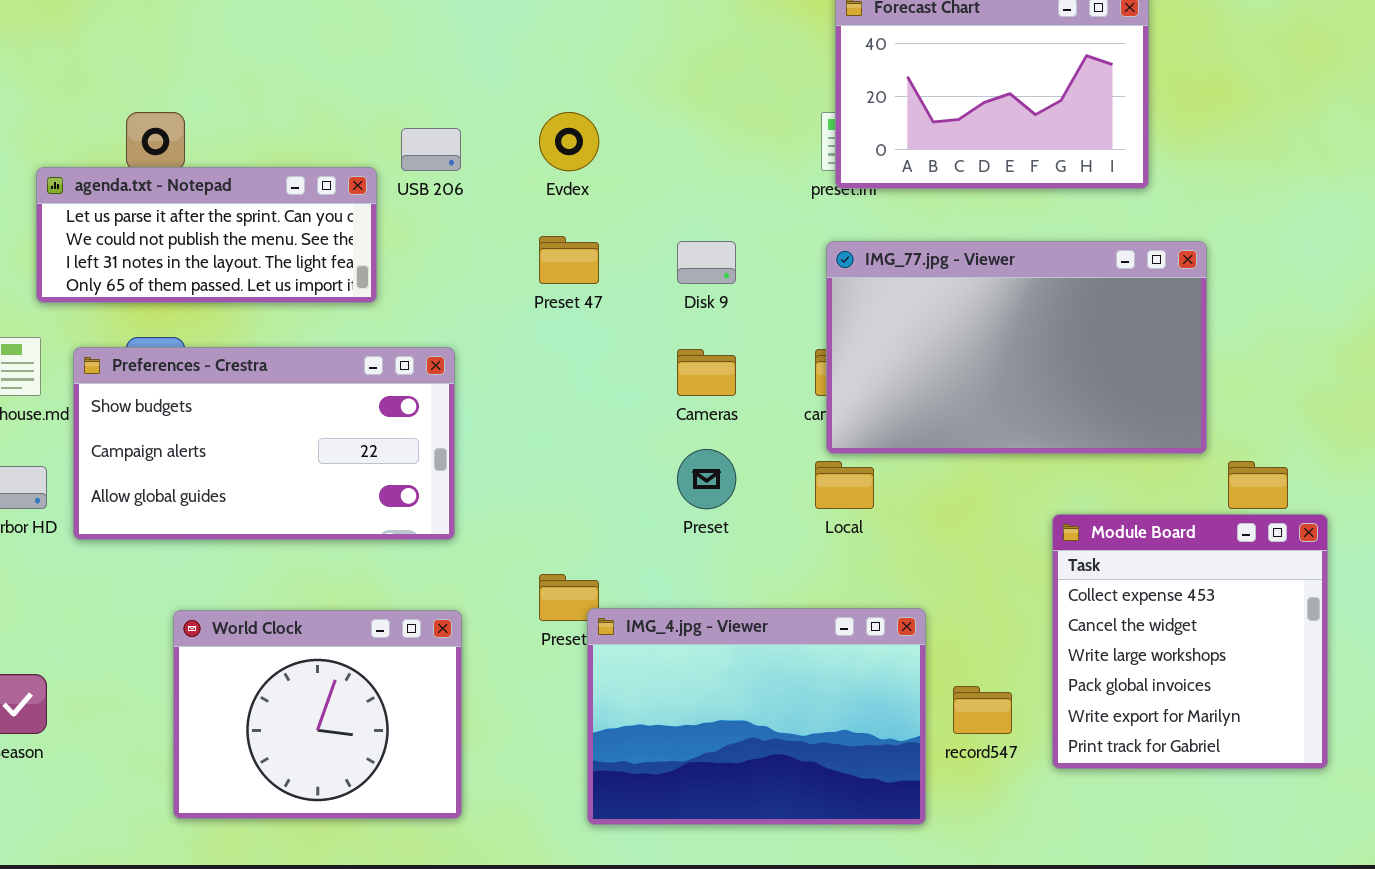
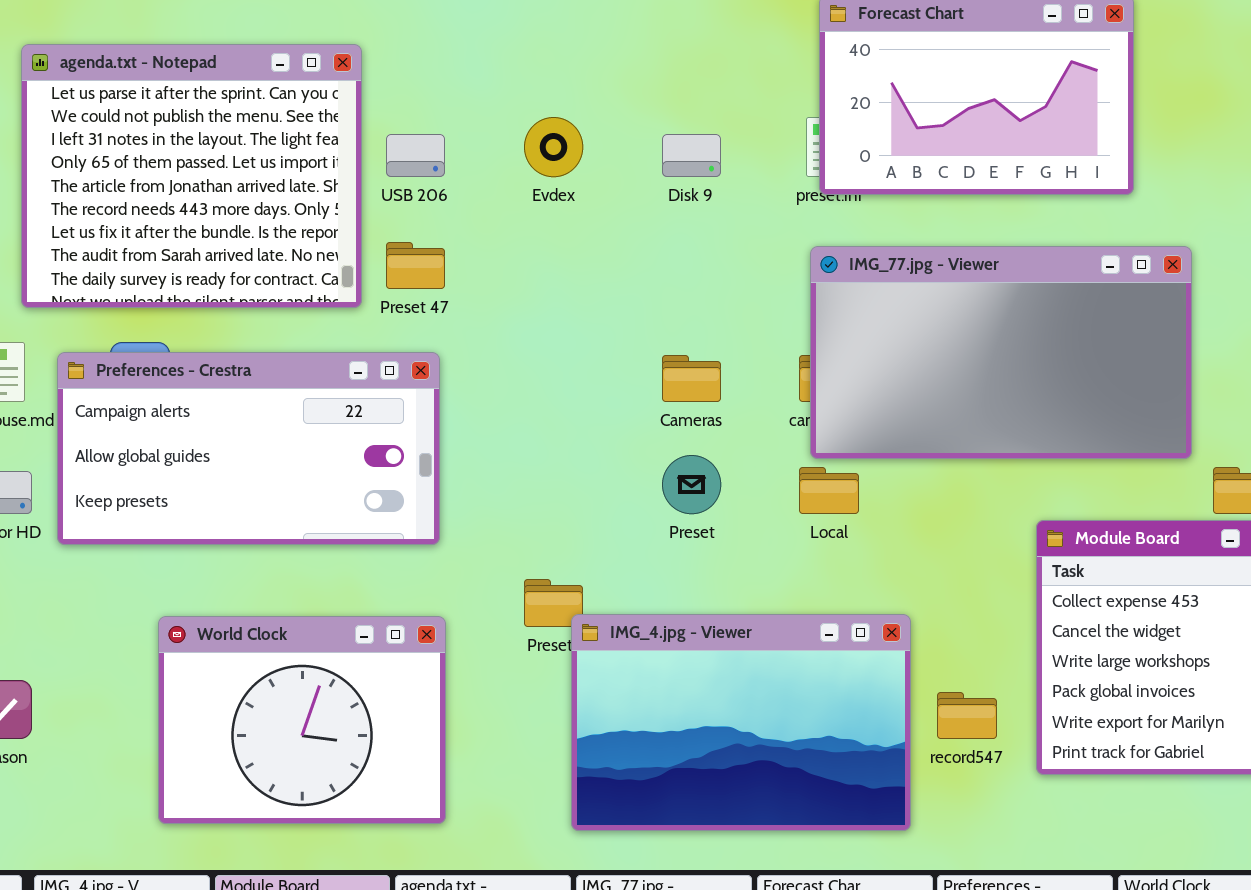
agenda.txt - Notepad: [36,167,377,303] -> [21,44,362,308], resized
Preset 47: [539,236,599,284] -> [386,242,445,289], moved
Disk 9: [677,241,736,284] -> [662,134,721,177], moved
Preferences - Crestra: [73,347,455,540] -> [57,352,440,545], scrolled down 1 row

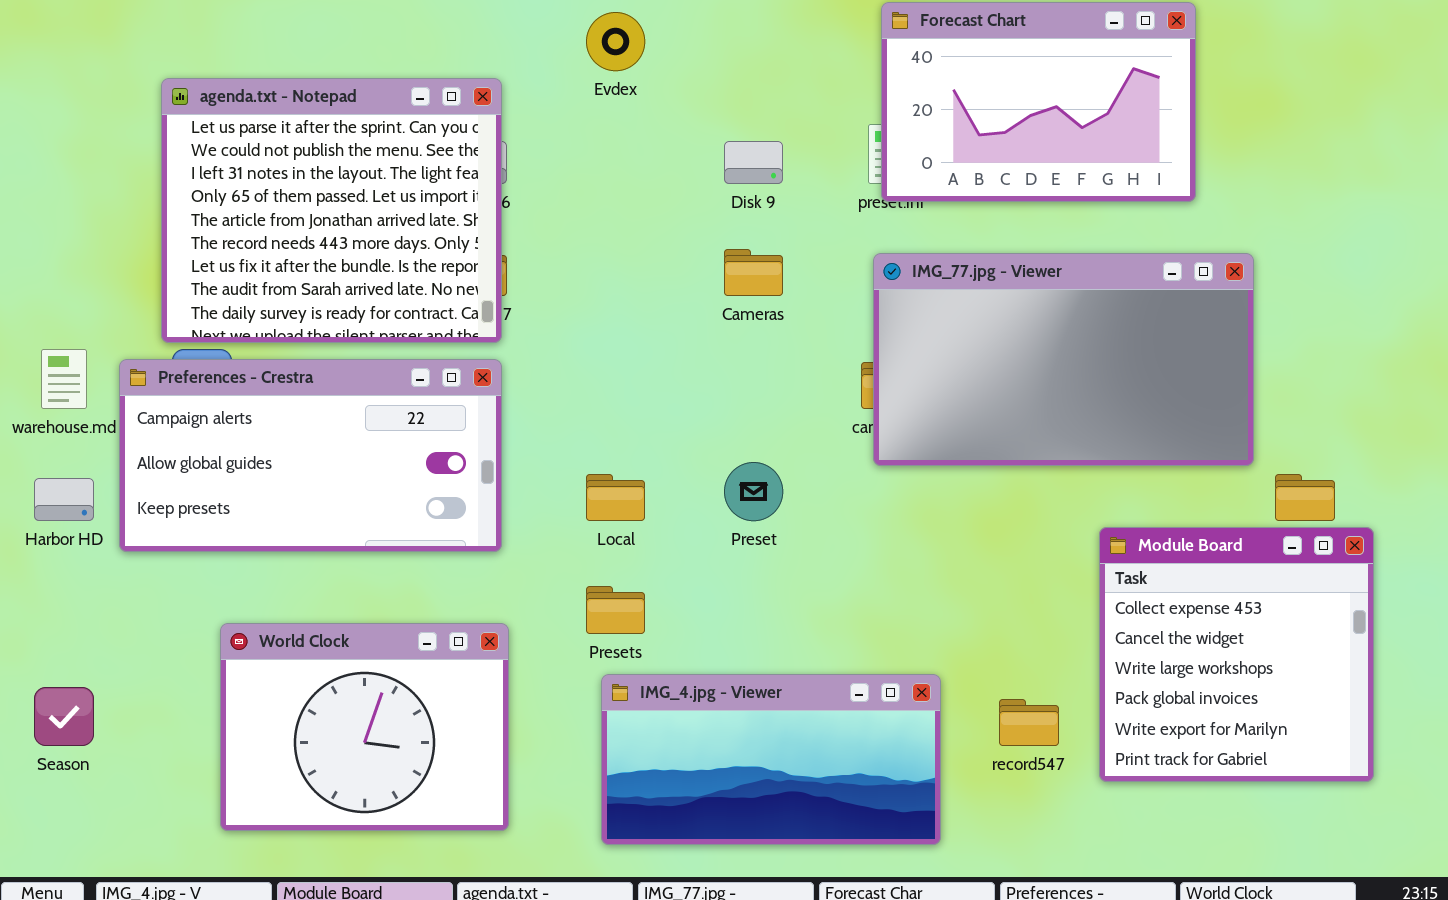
agenda.txt - Notepad: [21,44,362,308] -> [161,78,502,343], moved
Evdex: [524,117,583,177] -> [586,12,645,71], moved
Cameras: [662,355,721,402] -> [724,249,783,296], moved
Local: [799,467,859,514] -> [586,474,645,521], moved
IMG_4.jpg - Viewer: [571,614,911,831] -> [601,674,941,845], moved, resized

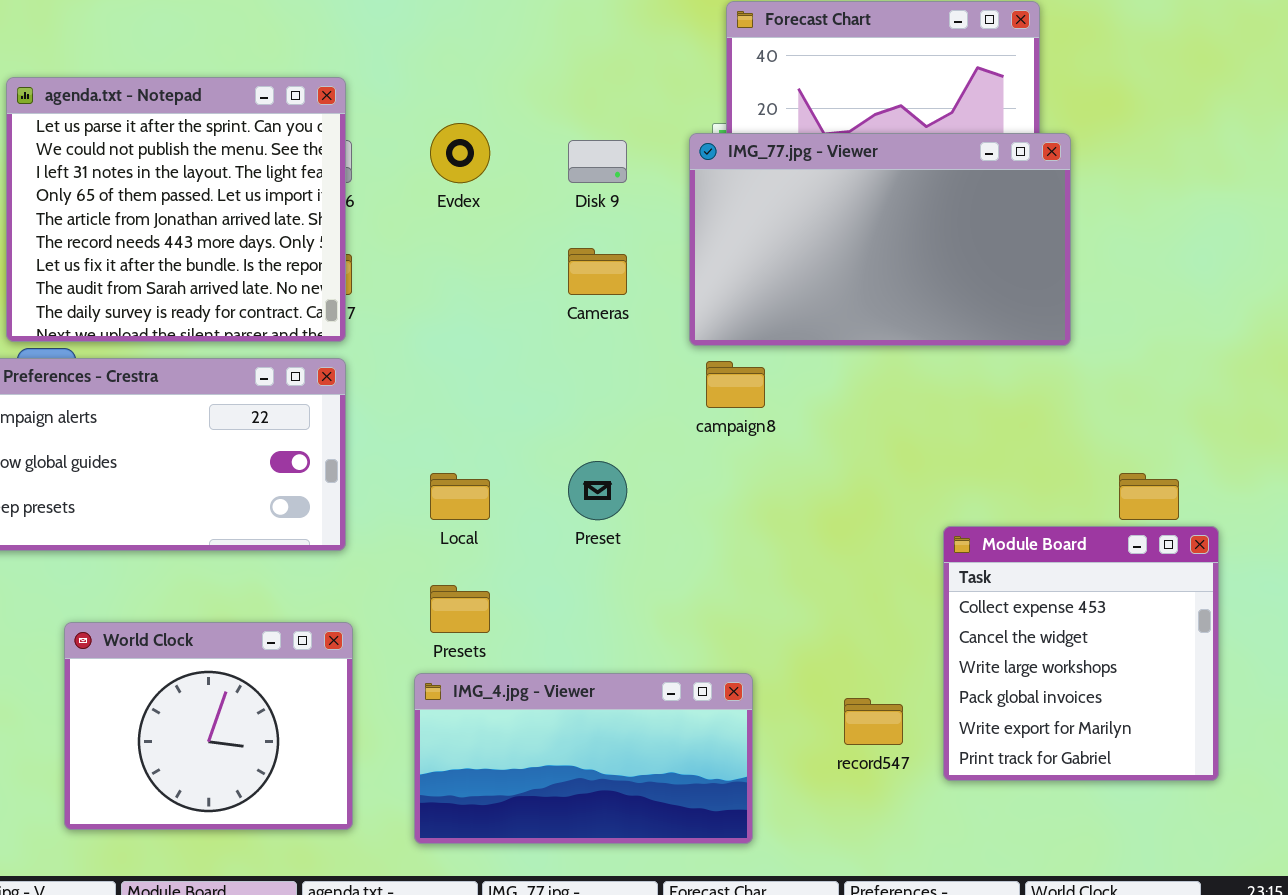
Evdex: [586,12,645,71] -> [430,123,490,183], moved
IMG_77.jpg - Viewer: [873,253,1254,466] -> [689,133,1071,346], moved
IMG_4.jpg - Viewer: [601,674,941,845] -> [414,673,753,844], moved

